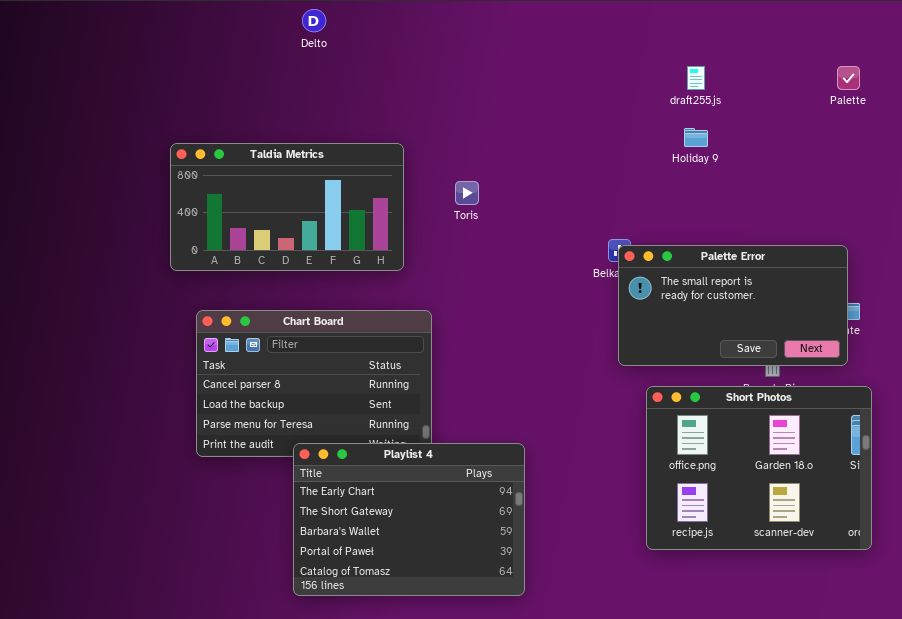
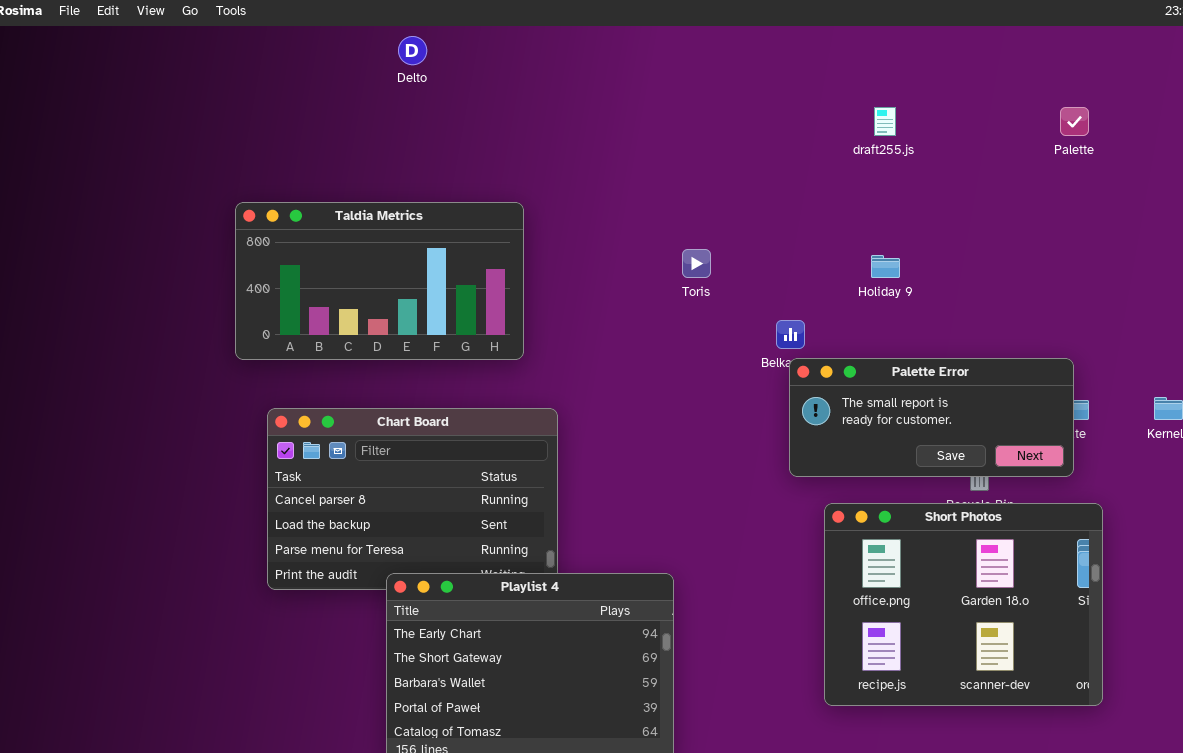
Holiday 9: [684,128,708,147] -> [871,255,900,278], moved
Toris: [455,181,479,205] -> [682,249,711,278], moved
Palette Error: [618,245,848,366] -> [789,358,1074,477], resized

